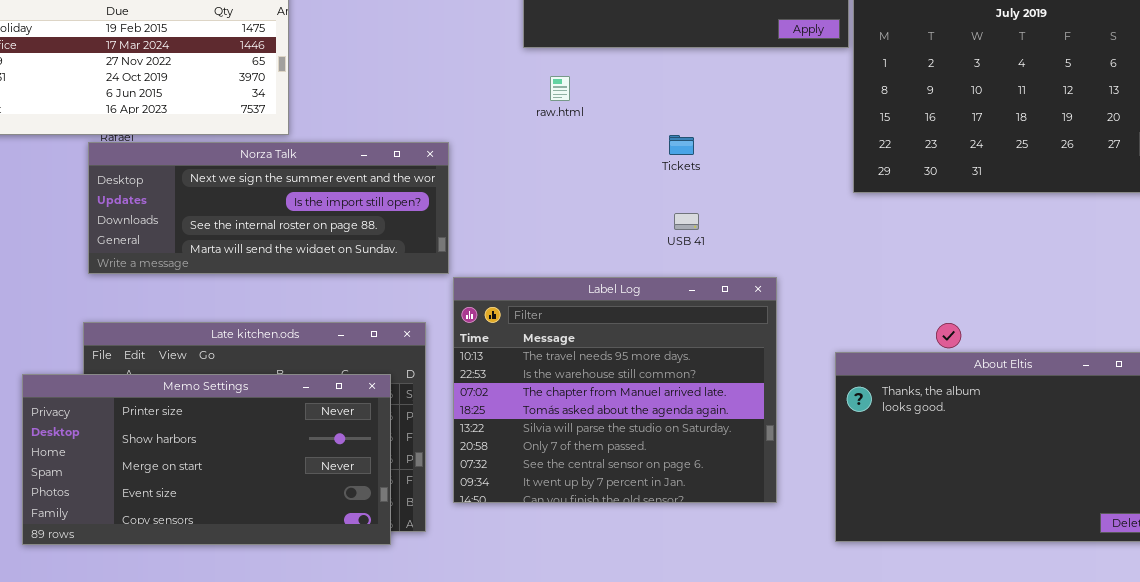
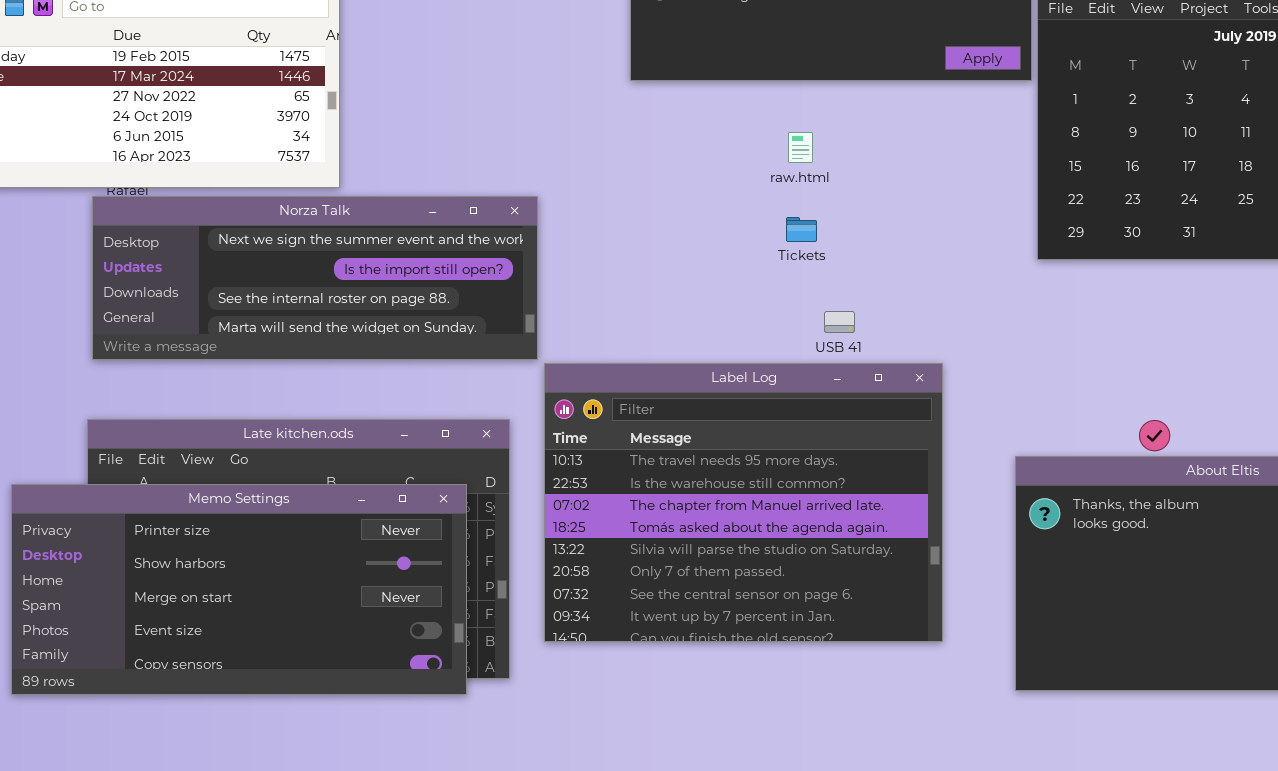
raw.html: [550,76,570,101] -> [788,132,813,163], moved
Tickets: [669,135,694,155] -> [786,217,817,242], moved
USB 41: [674,213,699,230] -> [824,311,855,333], moved

